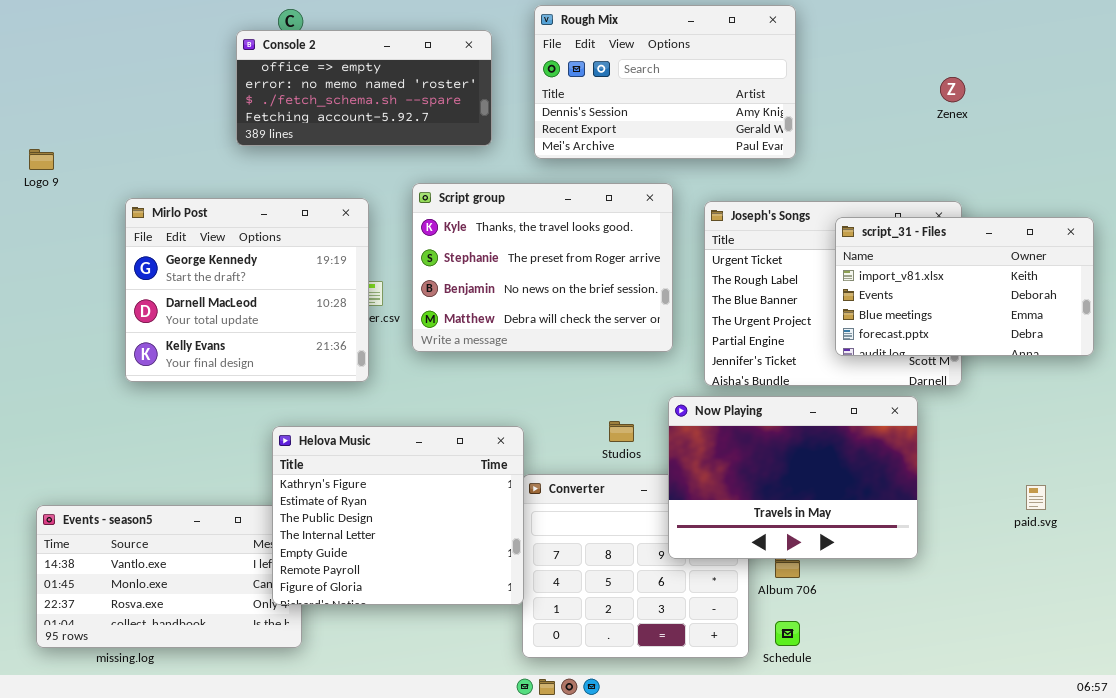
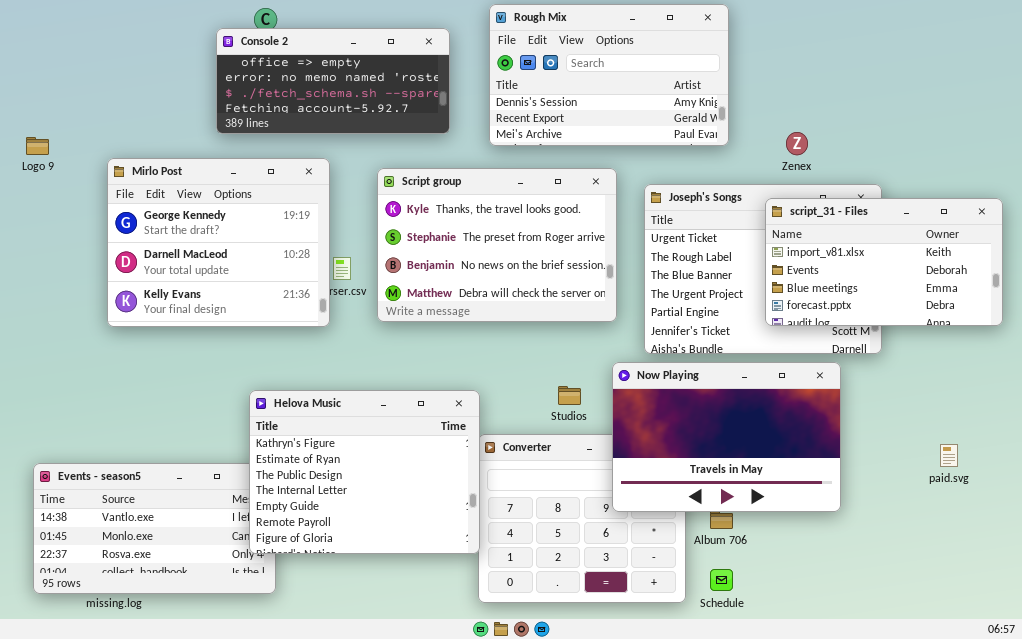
Zenex: [940,77,965,102] -> [786,132,808,155], moved
Mirlo Post: [125,198,369,382] -> [107,158,330,327], moved

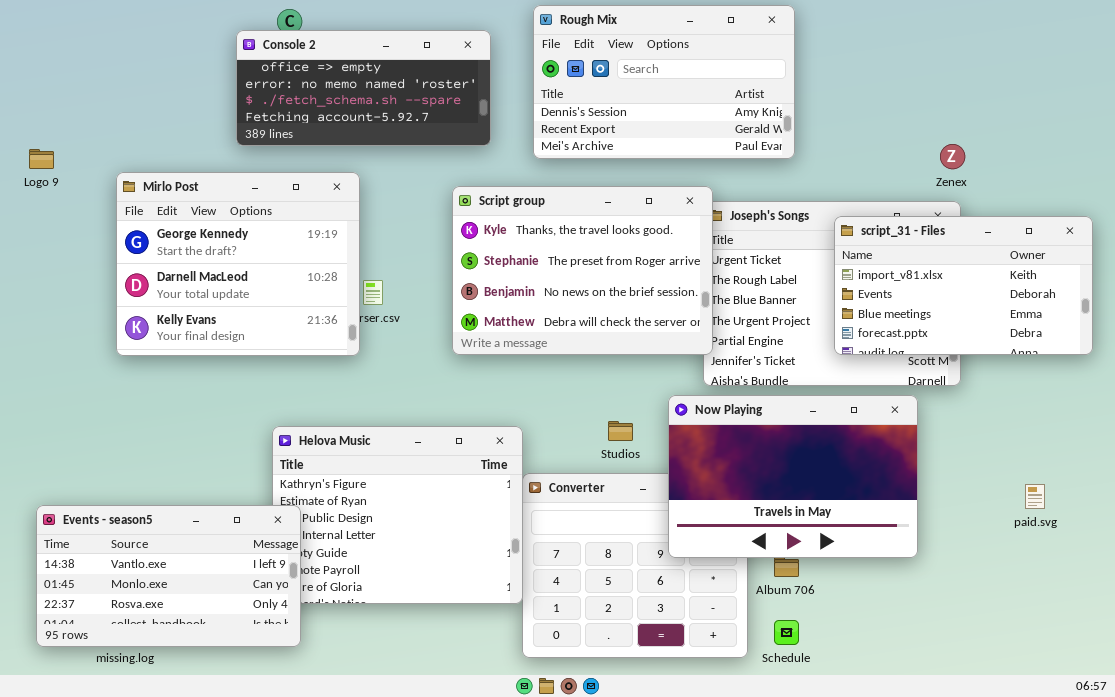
Zenex: [786,132,808,155] -> [940,144,965,169], moved
Script group: [377,168,617,322] -> [452,186,713,355], moved
Events - season5: [33,463,276,594] -> [36,505,301,647], raised

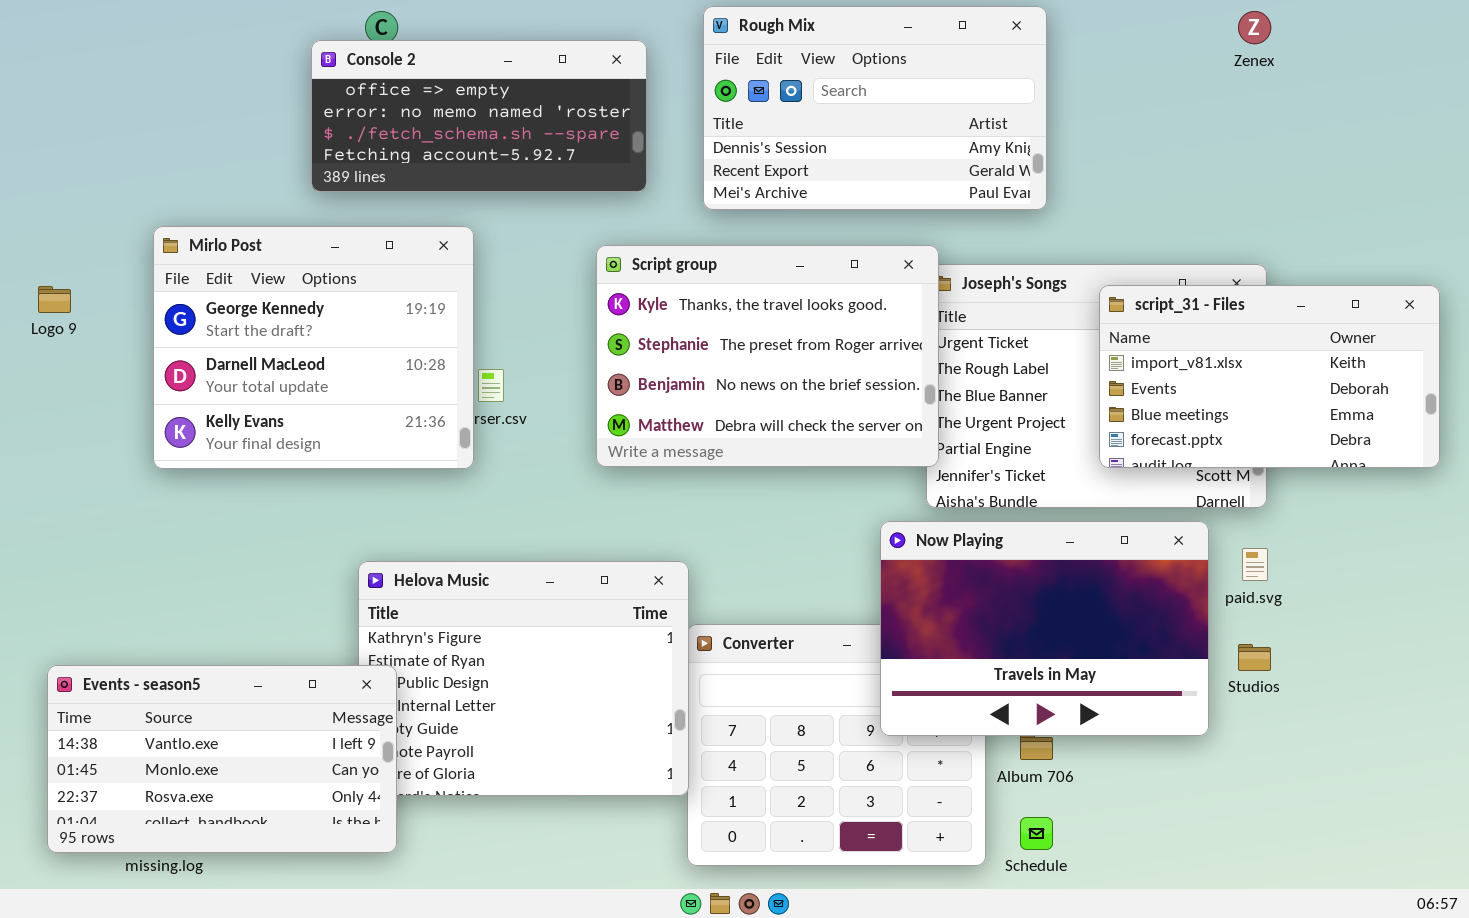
Zenex: [940,144,965,169] -> [1238,11,1271,44], moved
Logo 9: [29,149,54,169] -> [38,286,71,313], moved
Studios: [608,421,633,441] -> [1238,644,1271,671], moved
paid.svg: [1025,484,1045,509] -> [1242,548,1268,581], moved

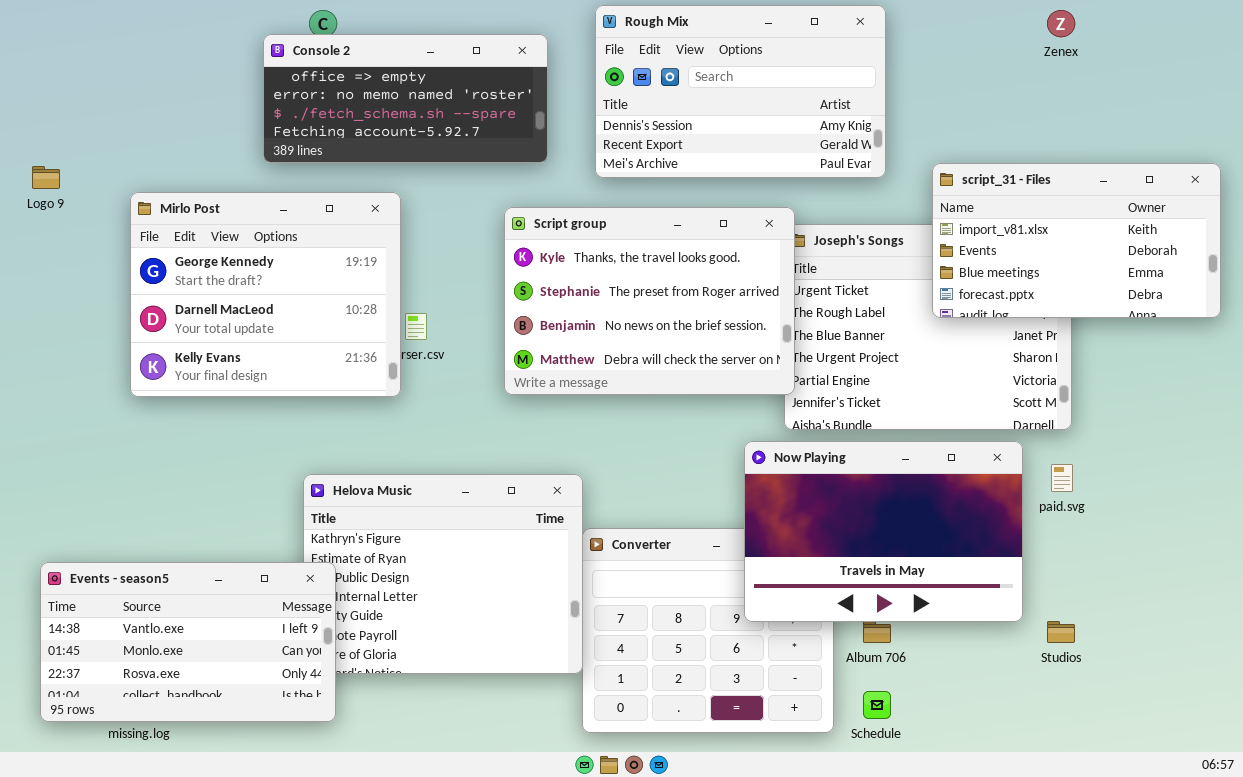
script_31 - Files: [1099,285,1440,468] -> [932,163,1221,318], moved
Logo 9: [38,286,71,313] -> [32,166,60,189], moved
Studios: [1238,644,1271,671] -> [1047,621,1075,643], moved

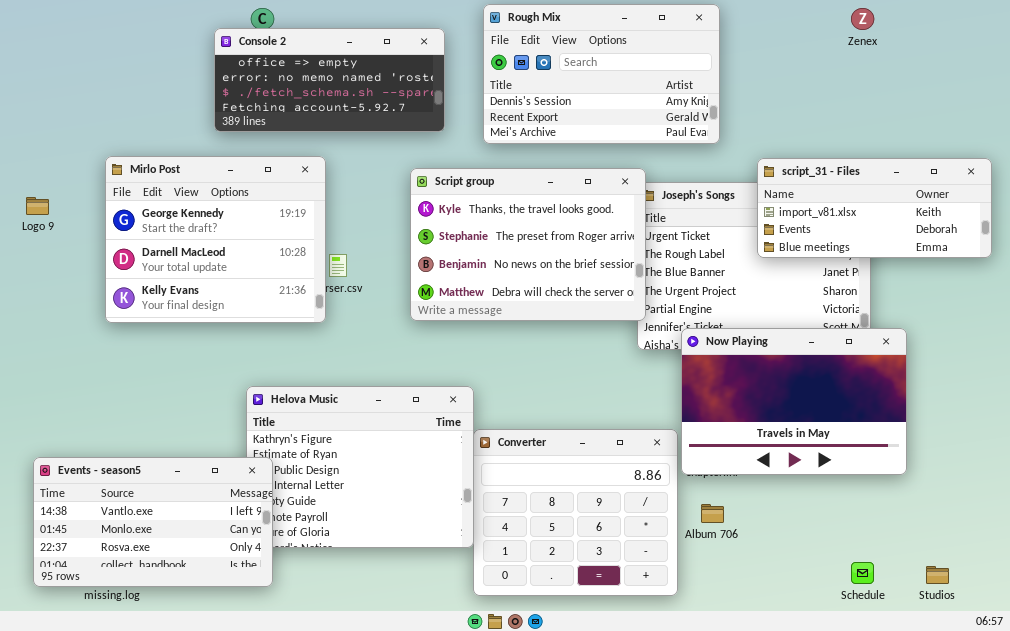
script_31 - Files: [932,163,1221,318] -> [757,158,992,258], resized
Logo 9: [32,166,60,189] -> [26,197,49,215], moved
Now Playing: [744,441,1023,622] -> [681,328,907,475], moved
Studios: [1047,621,1075,643] -> [926,566,949,584], moved
Schedule: [863,691,891,719] -> [851,562,874,584], moved

